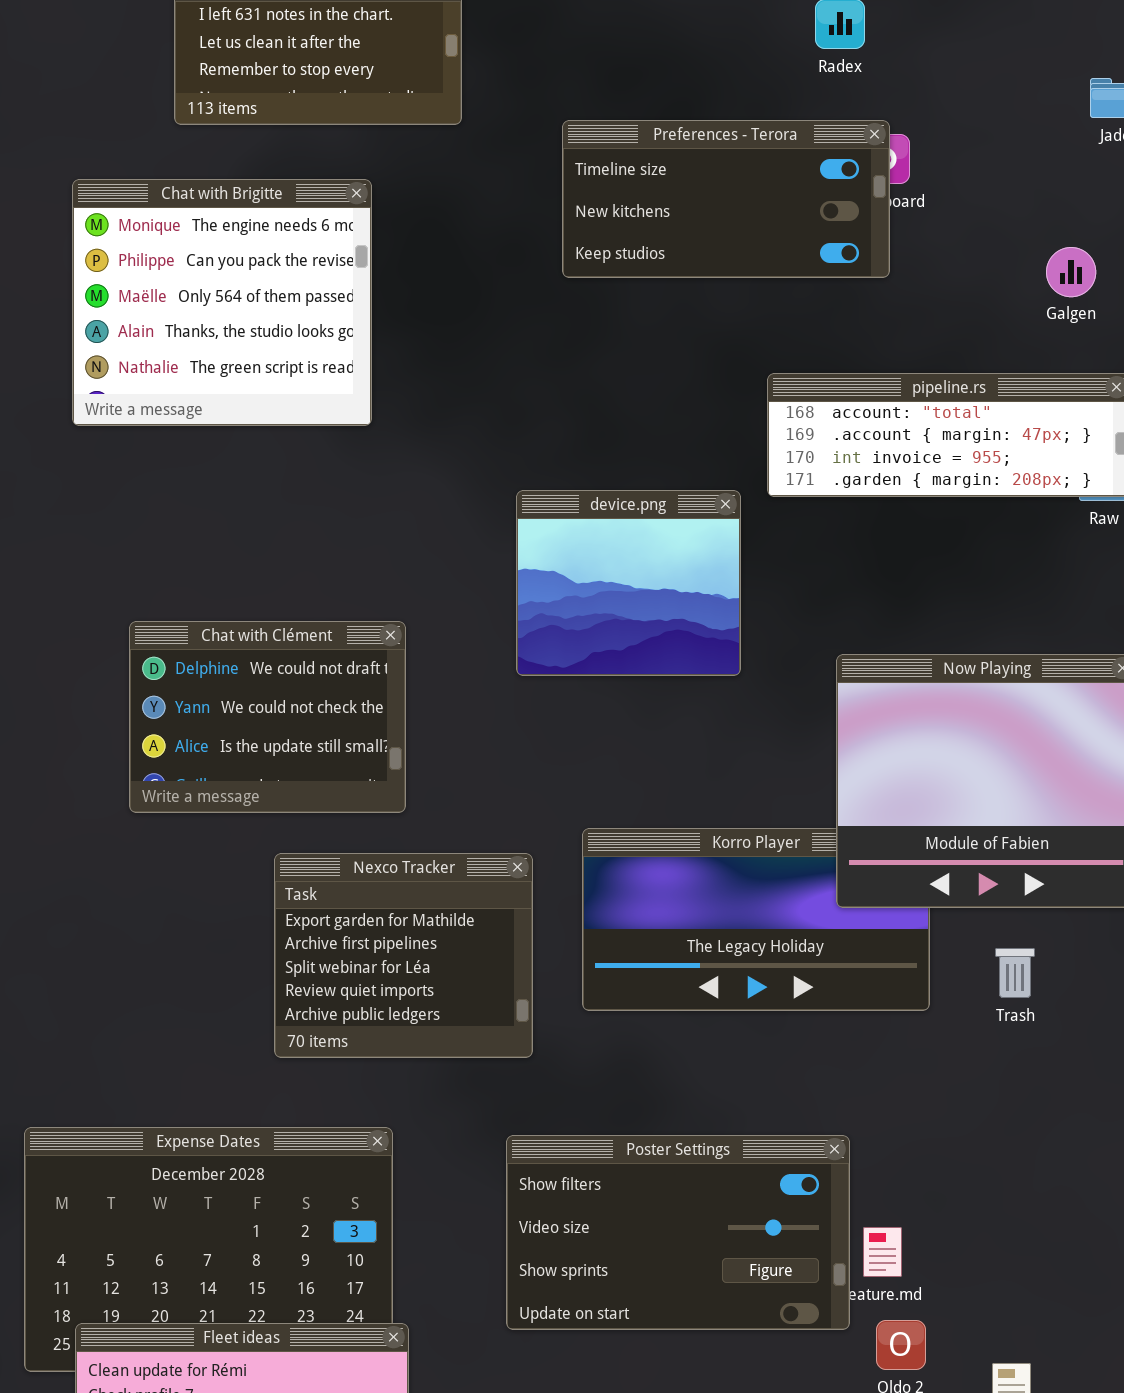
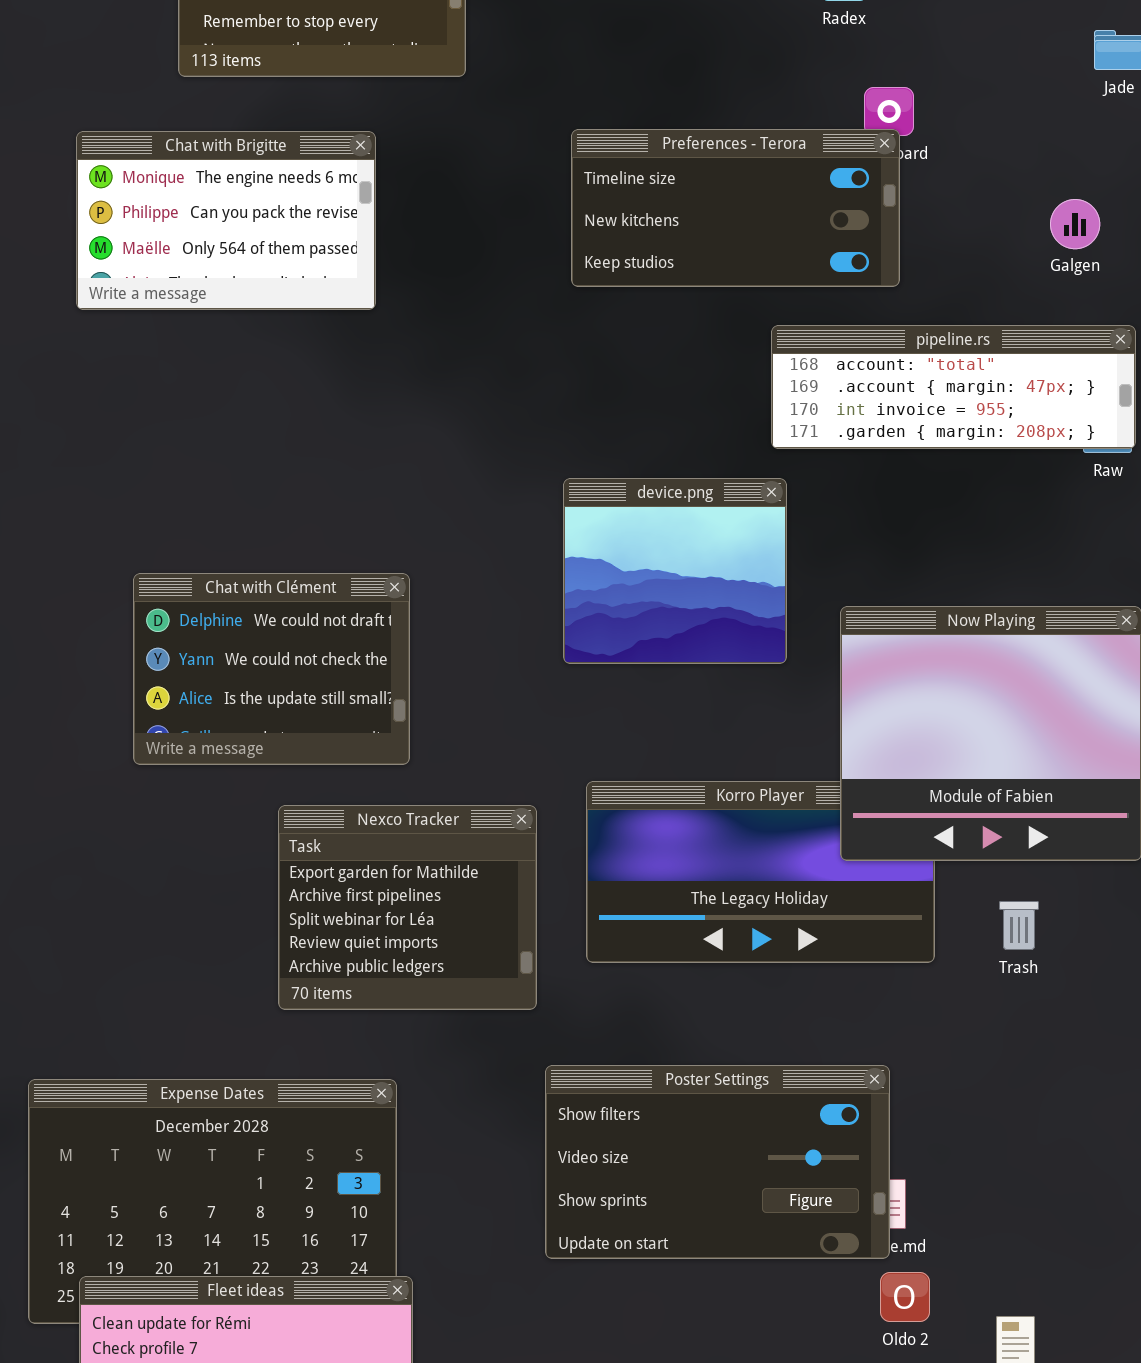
Preferences - Terora: [562,120,890,278] -> [571,129,900,287], moved
Chat with Brigitte: [72,179,372,426] -> [76,131,376,310], resized
device.png: [516,490,741,676] -> [563,478,787,664], moved
Poster Settings: [506,1135,850,1330] -> [545,1065,890,1259], moved

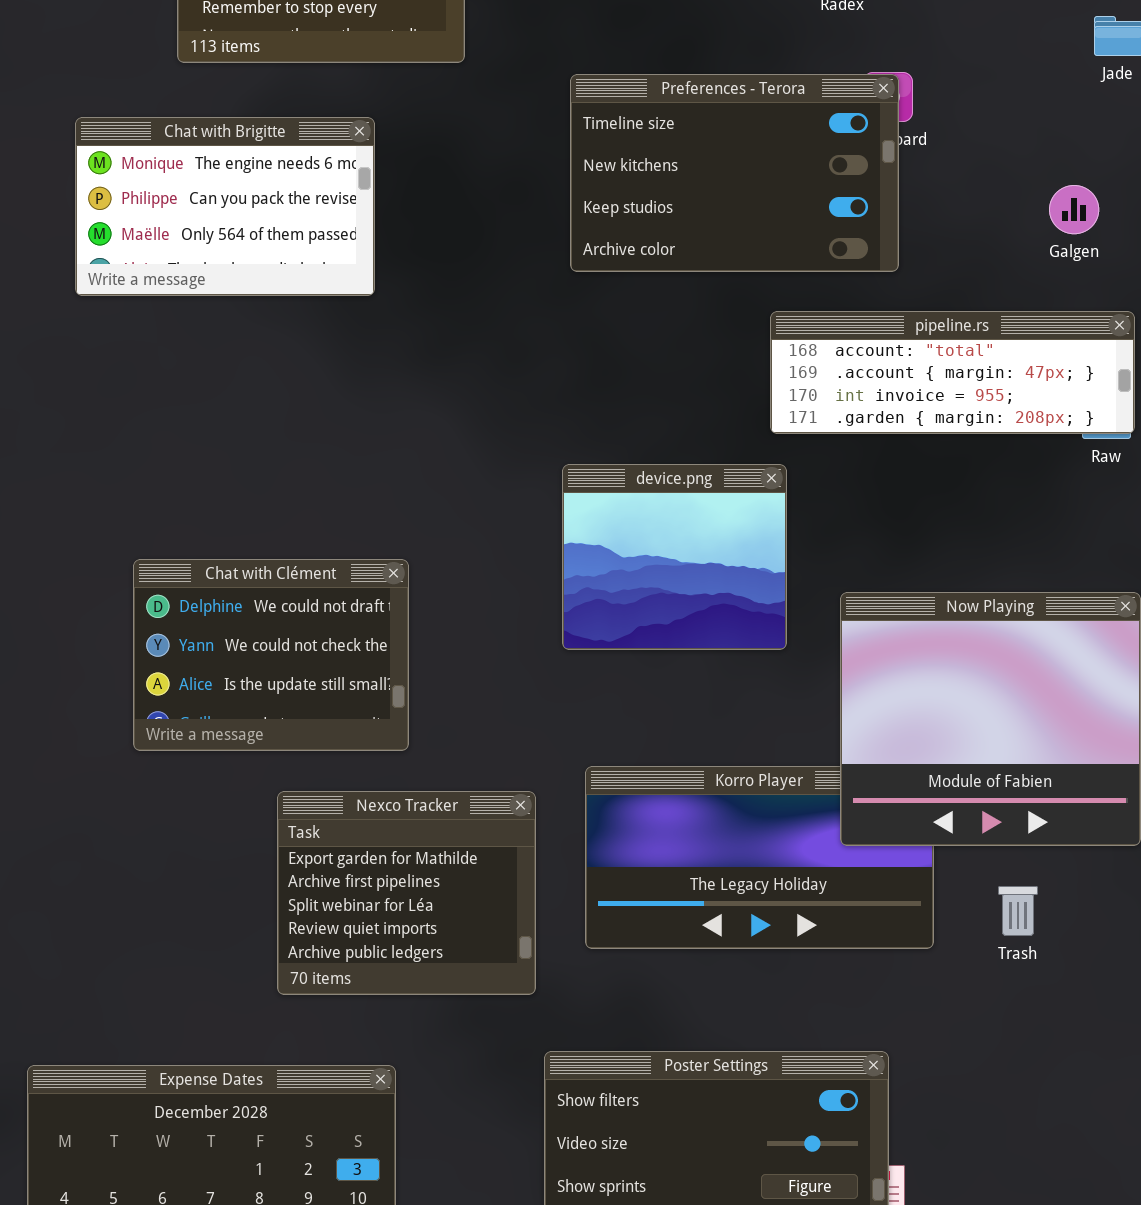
Preferences - Terora: [571,129,900,287] -> [570,74,899,272], resized

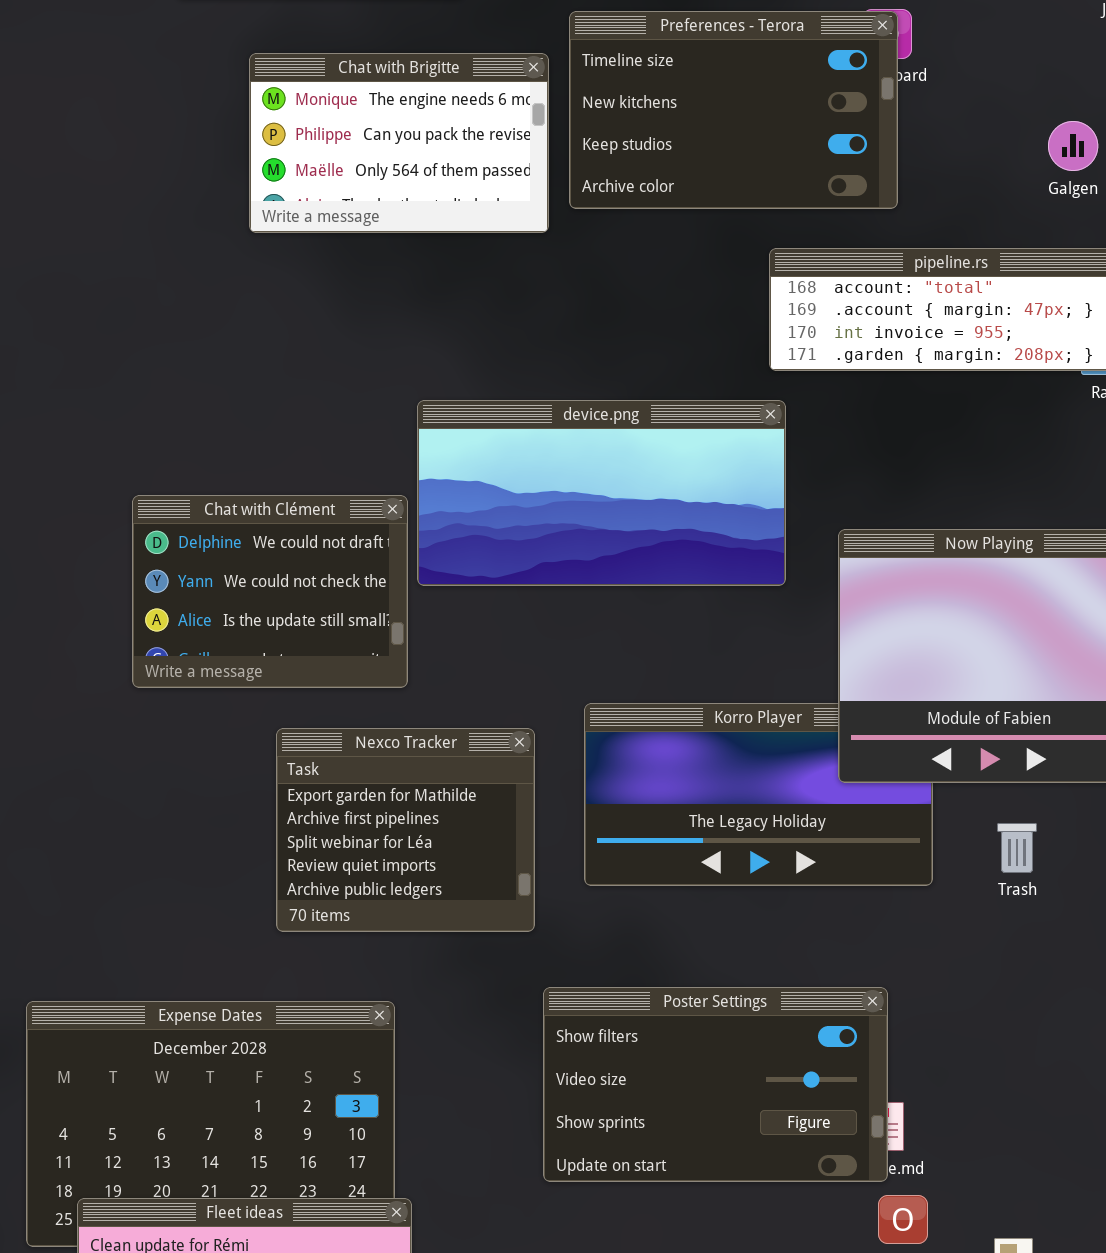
Chat with Brigitte: [75,117,375,296] -> [249,53,549,233], moved
device.png: [562,464,787,650] -> [417,400,786,586], resized

